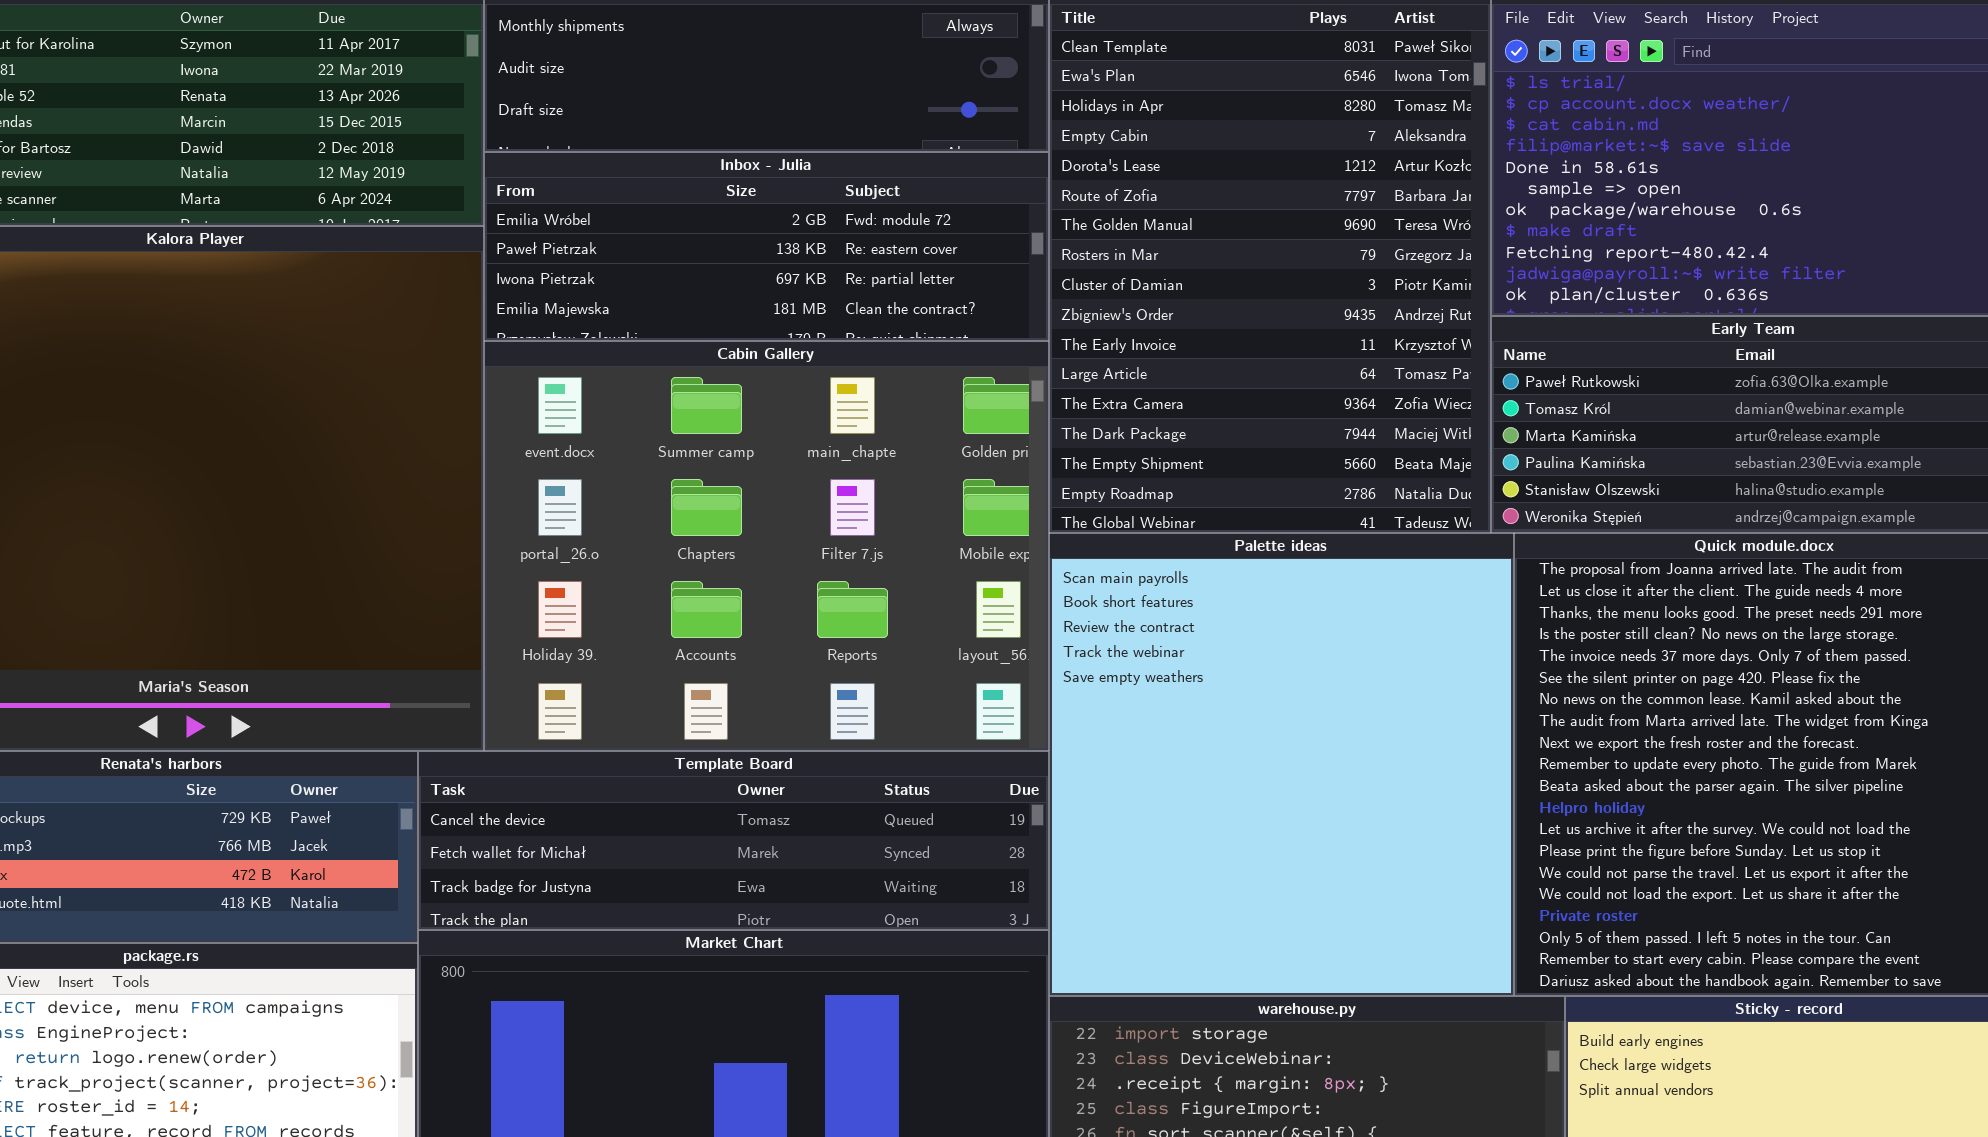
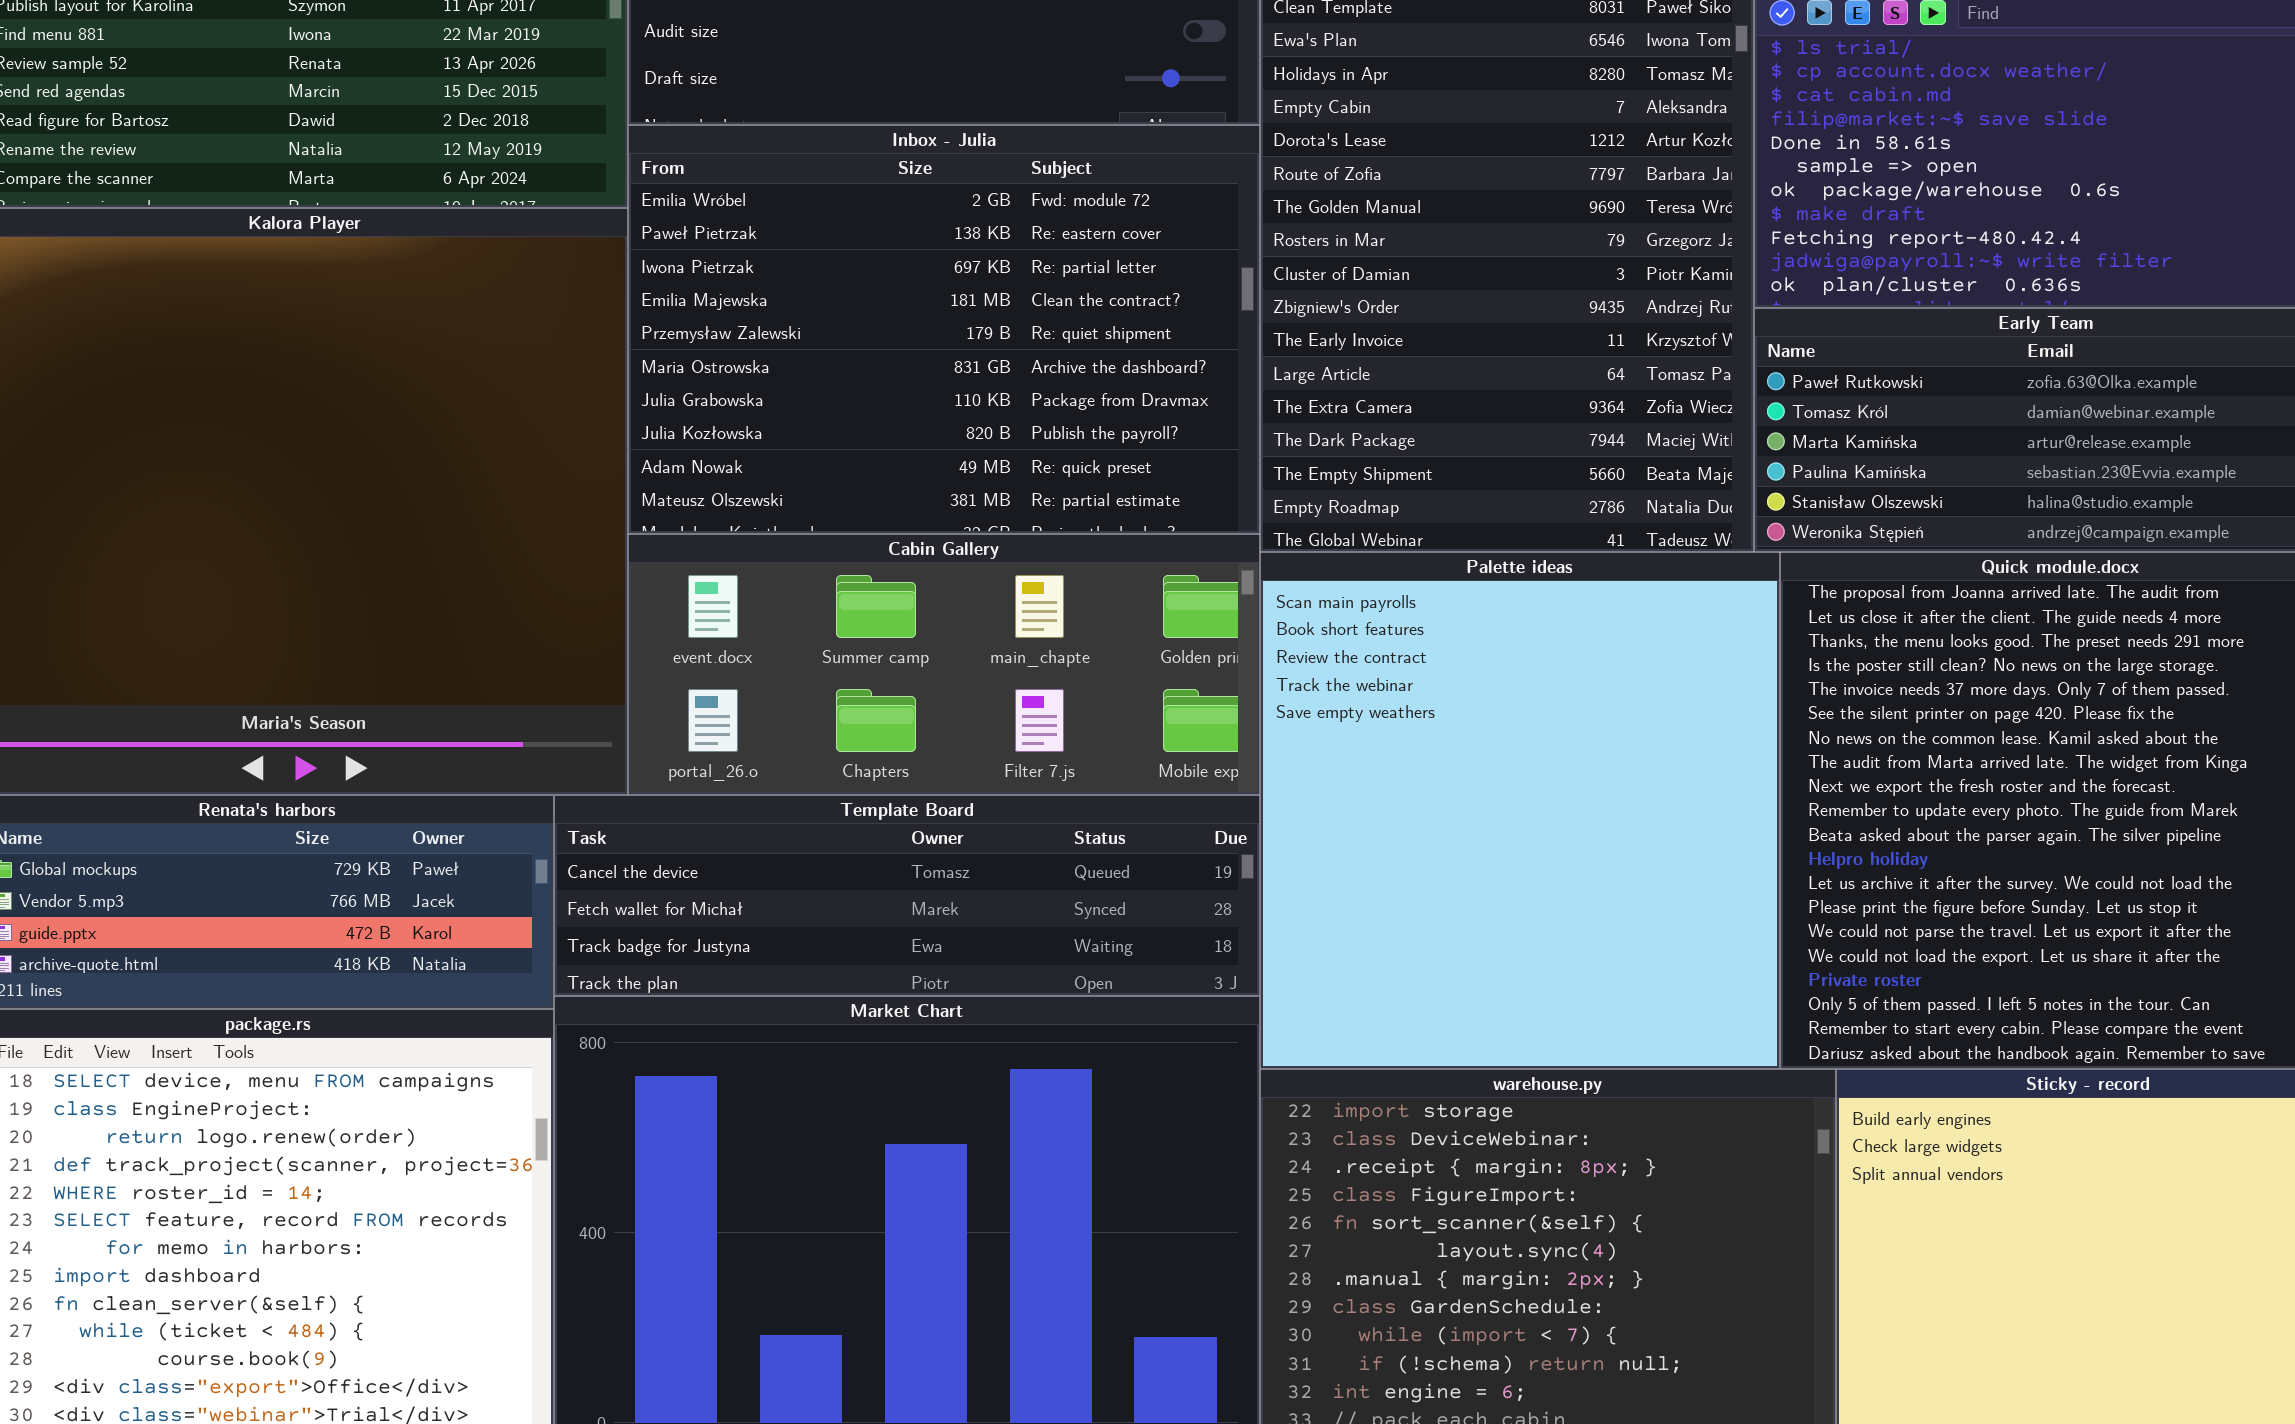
Inbox - Julia: [484,152,1049,341] -> [628,125,1260,534], resized
Cabin Gallery: [484,341,1049,751] -> [628,534,1260,795], resized

